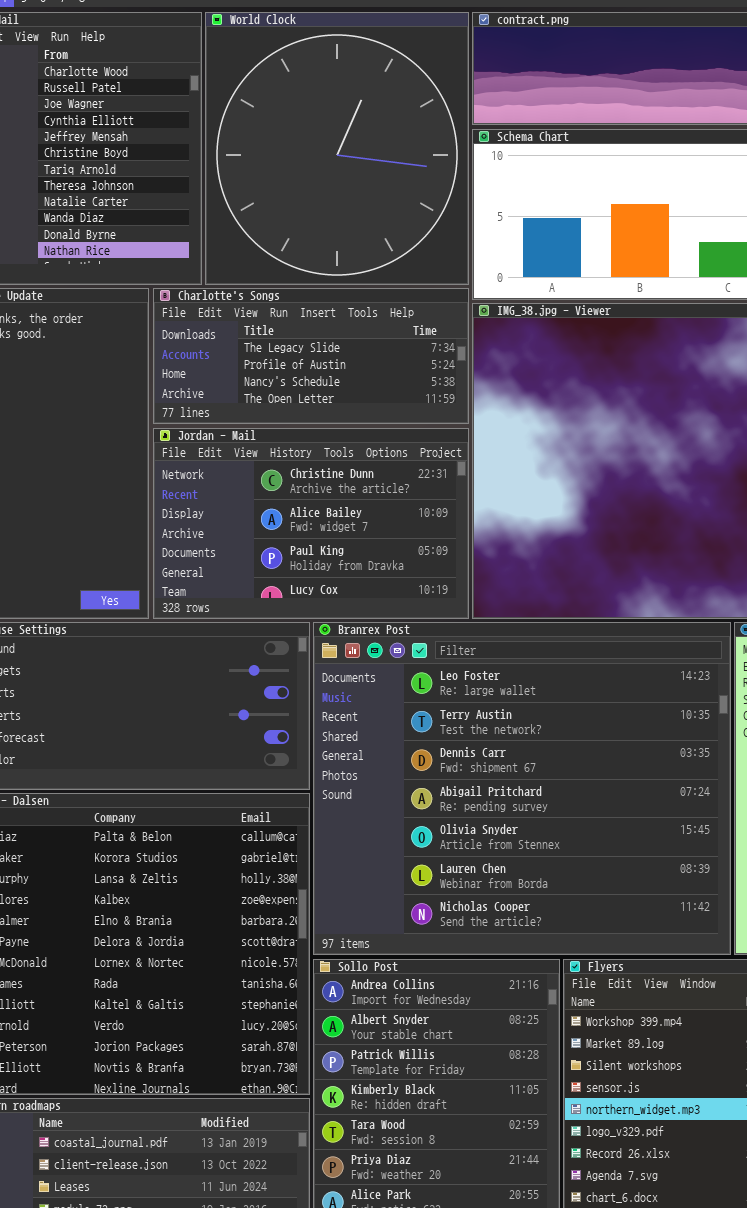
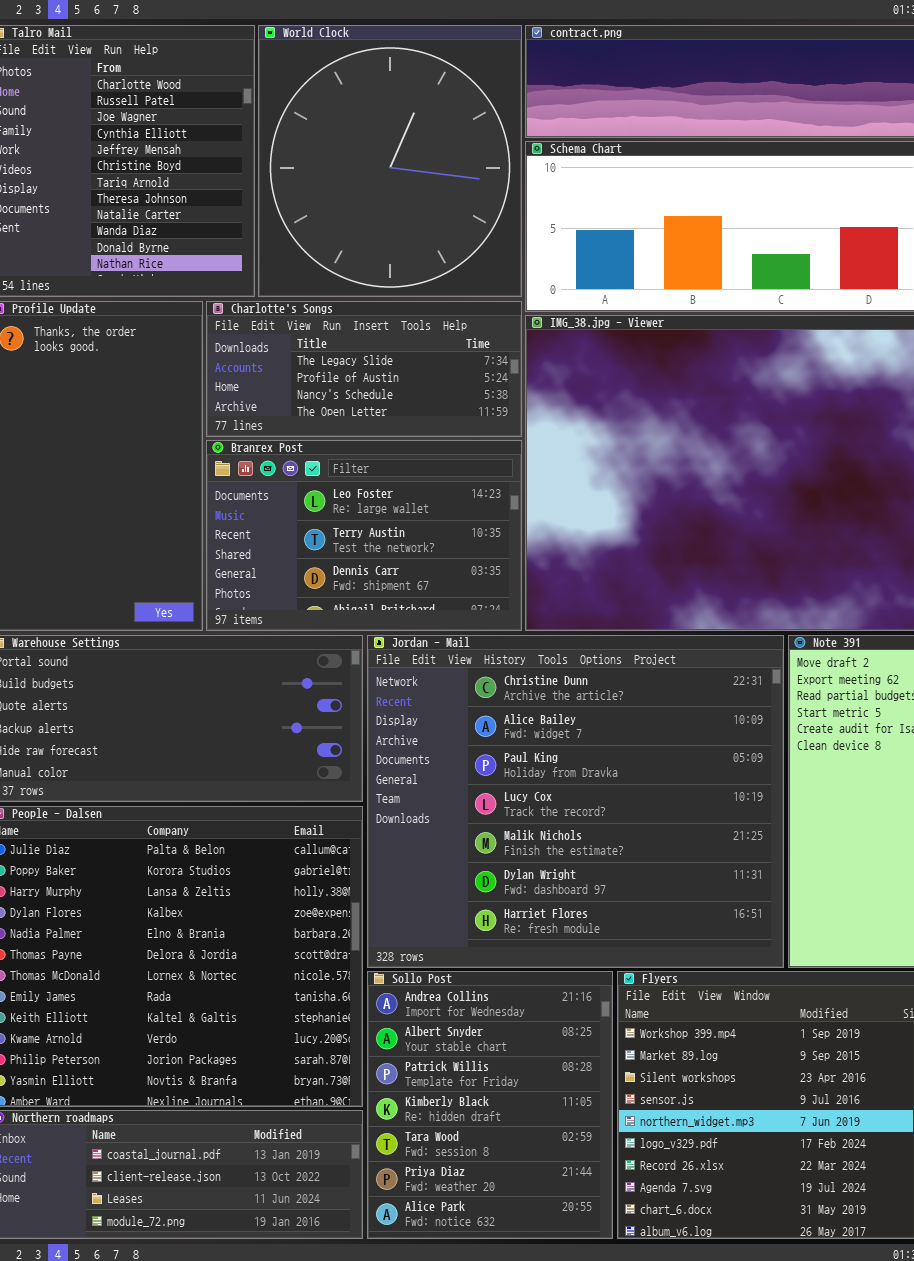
Jordan - Mail: [153,428,469,619] -> [367,635,784,968], moved, resized
Branrex Post: [313,622,731,955] -> [206,440,522,631], moved, resized

